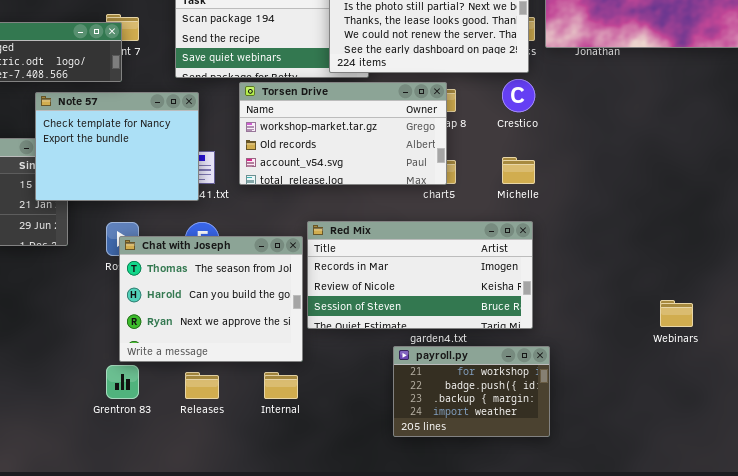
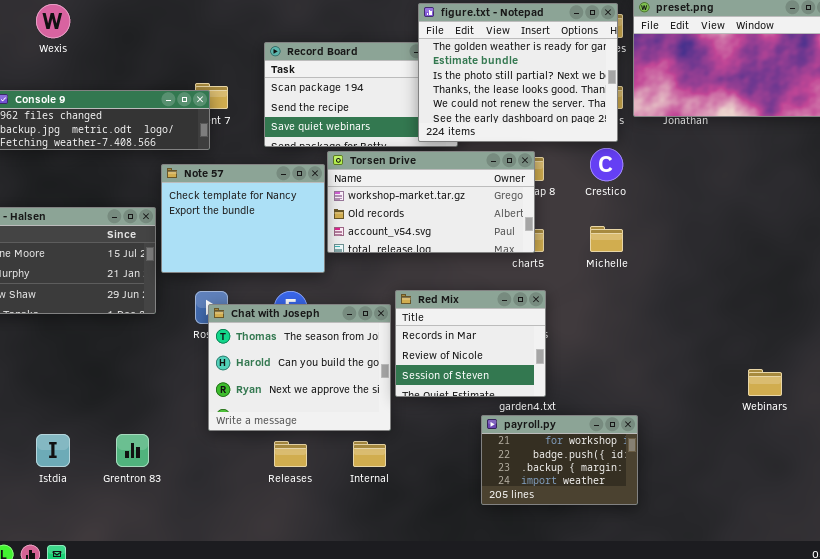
Note 57: [35,92,199,201] -> [161,164,325,273], moved
Red Mix: [307,221,533,329] -> [395,290,546,397], resized
Grentron 83: [106,365,139,399] -> [116,434,149,467], moved

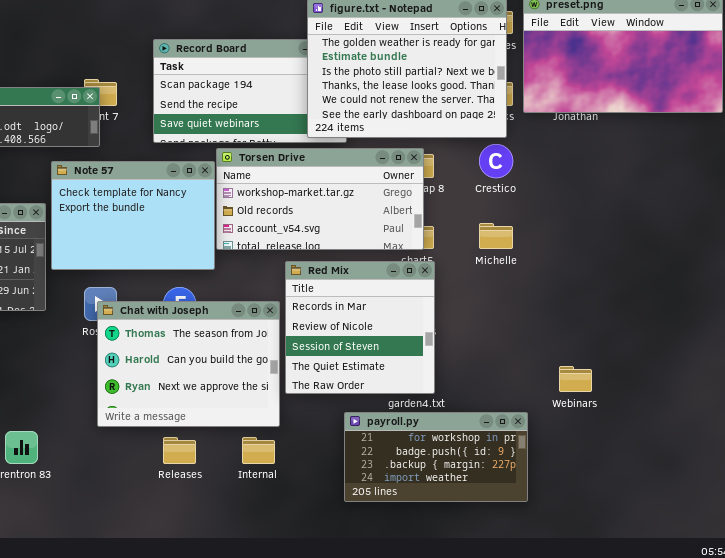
Red Mix: [395,290,546,397] -> [285,261,435,394], resized
Webinars: [748,369,782,396] -> [559,366,592,392], moved
payroll.py: [481,415,638,505] -> [344,412,528,502], resized

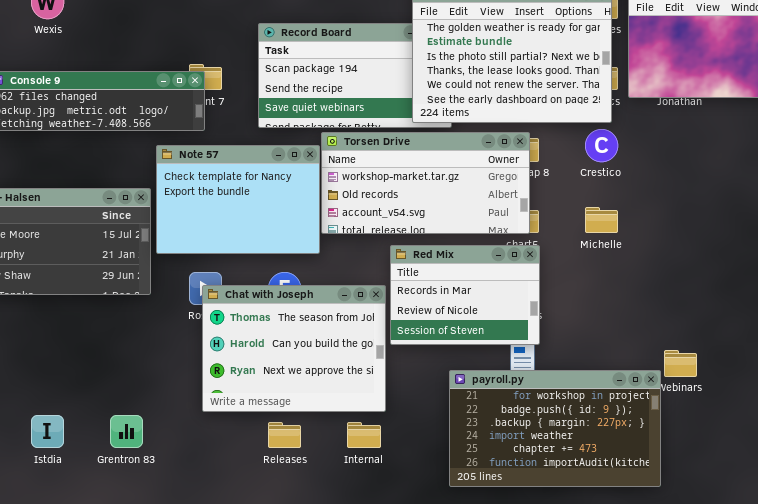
Red Mix: [285,261,435,394] -> [390,245,540,345], resized
payroll.py: [344,412,528,502] -> [449,370,661,487], resized

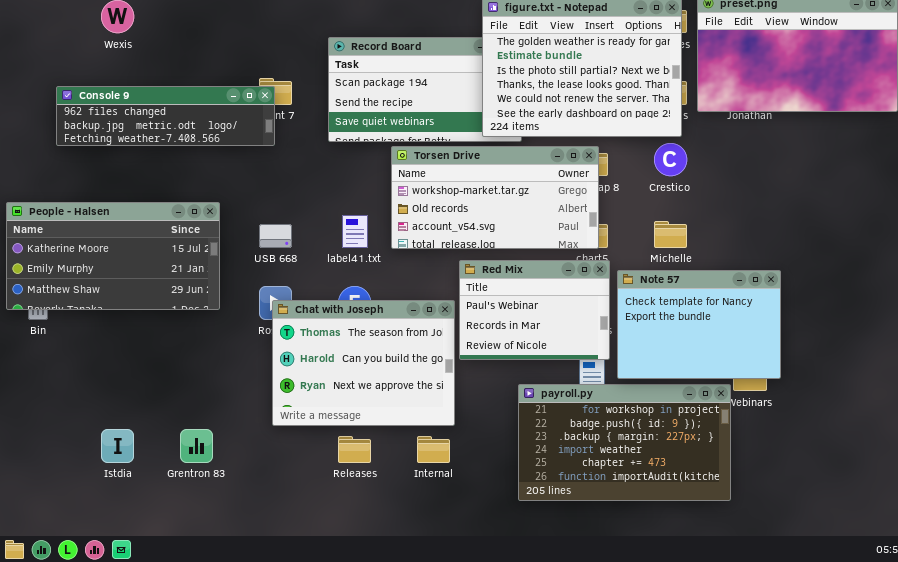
Note 57: [156,145,320,254] -> [617,270,781,379], moved
Red Mix: [390,245,540,345] -> [459,260,610,360], scrolled up 1 row

